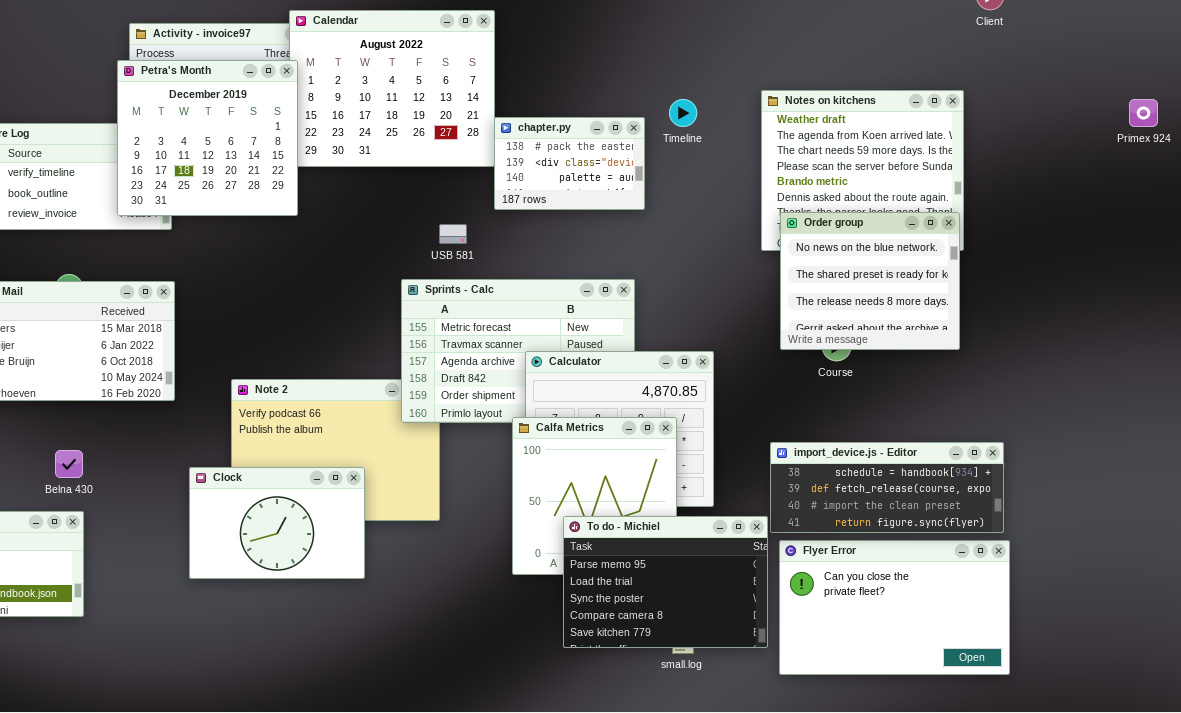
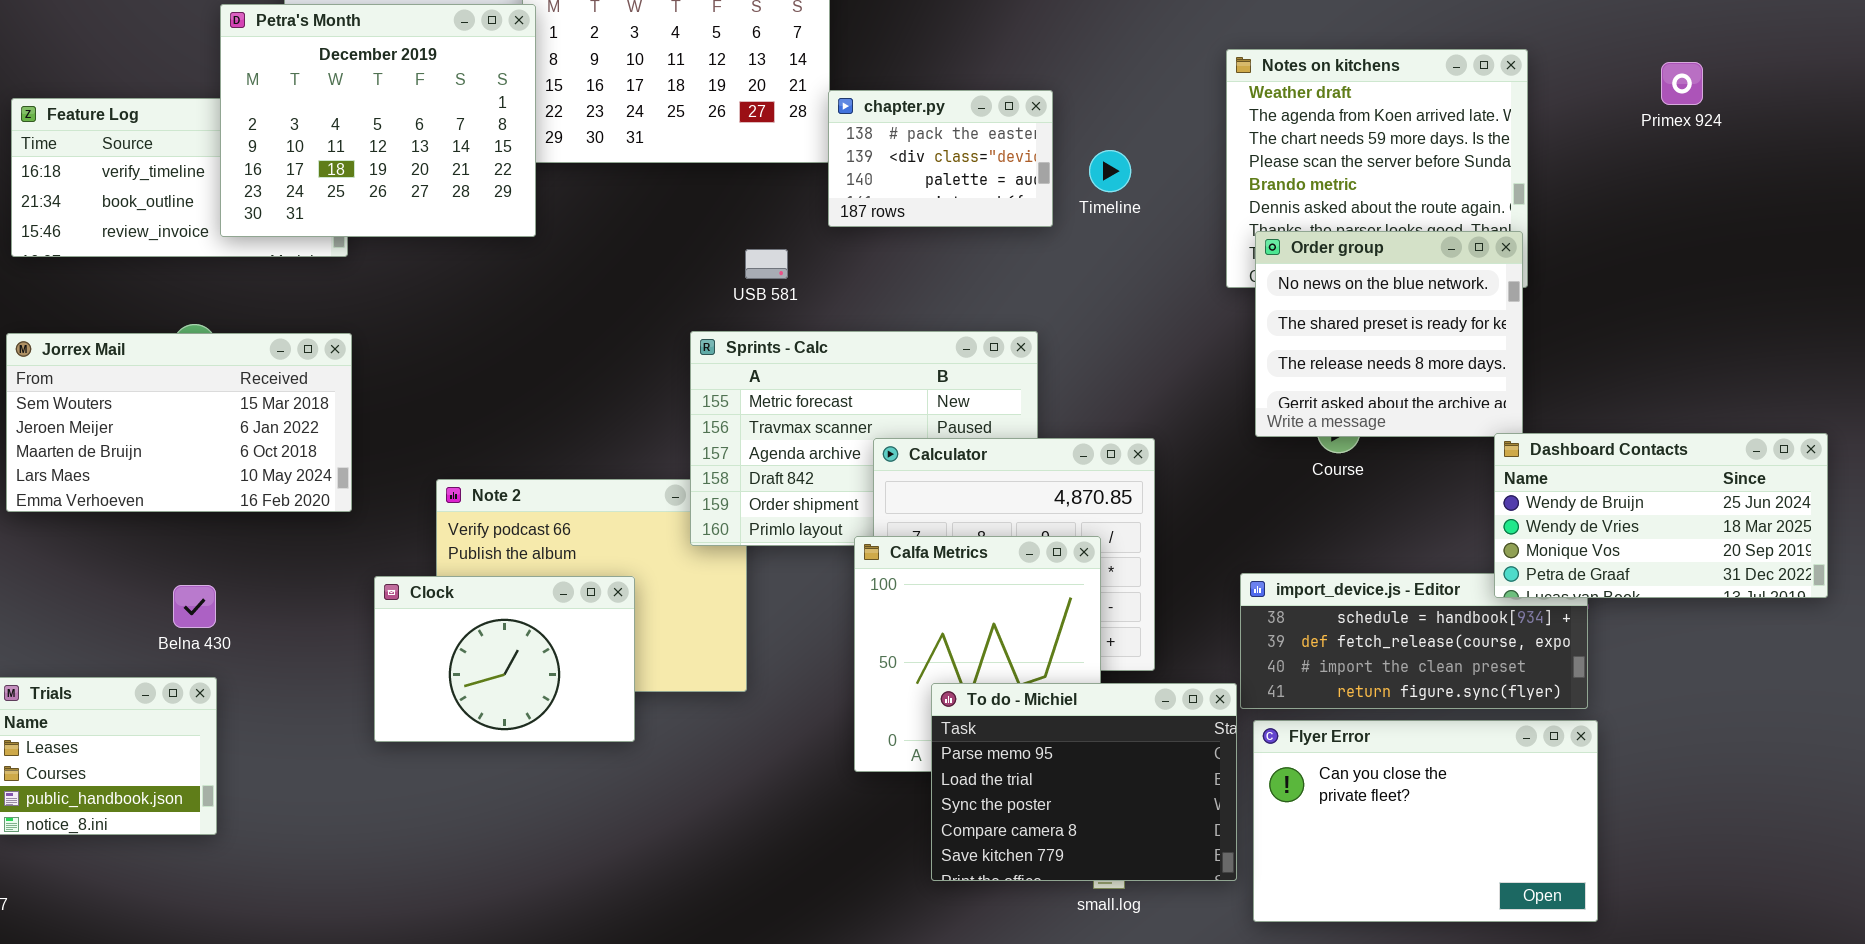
Petra's Month: [117,60,298,216] -> [220,4,536,237], resized
Timeline: [669,99,697,127] -> [1089,150,1131,192], moved
Primex 924: [1129,99,1158,127] -> [1661,62,1703,105], moved
Dashboard Contacts: none -> [1494,433,1828,598], opened
Clock: [189,467,365,579] -> [374,576,635,742], moved

